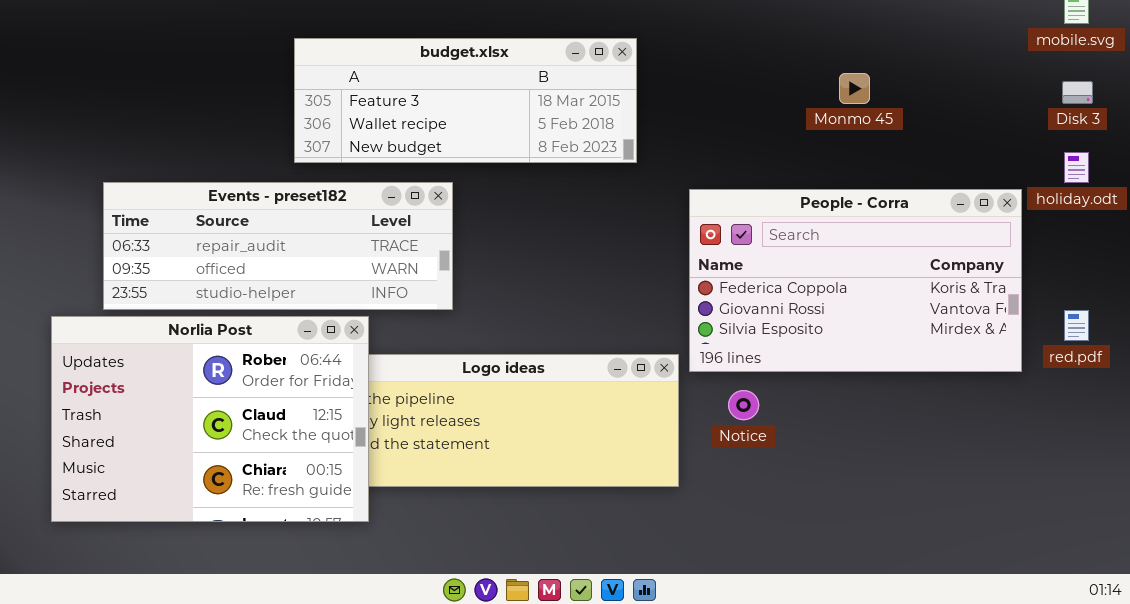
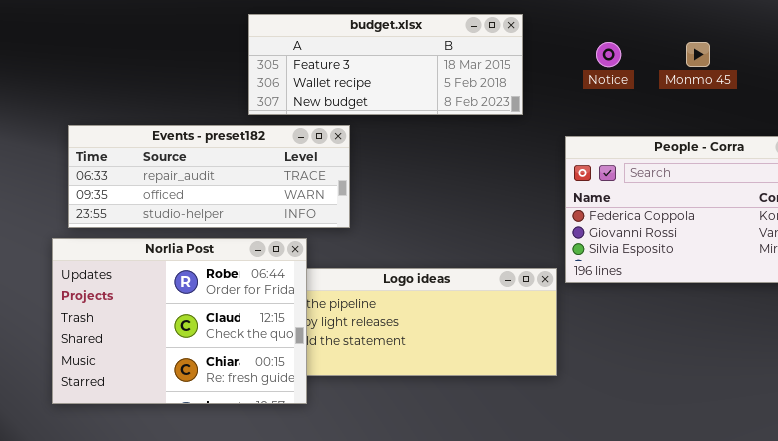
Events - preset182: [103,182,453,310] -> [68,125,350,228], moved
Notice: [728,390,759,420] -> [596,42,621,67], moved

